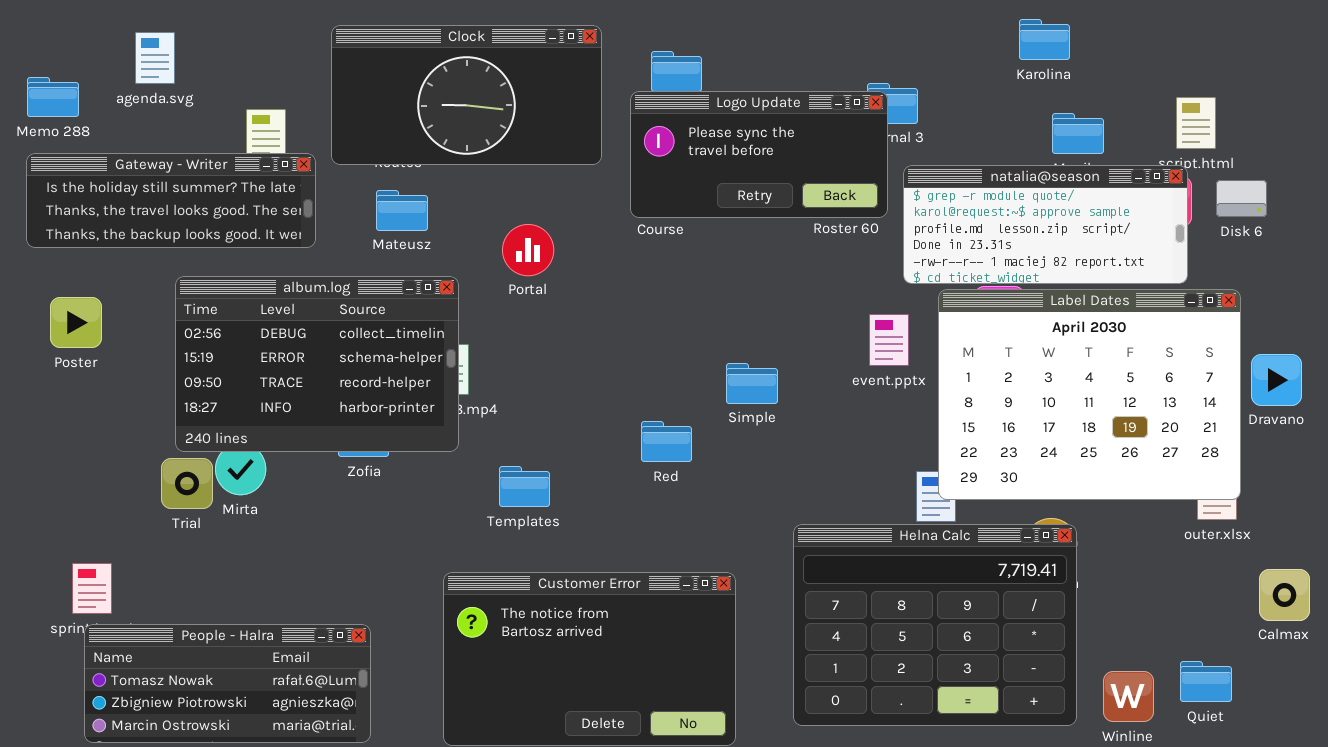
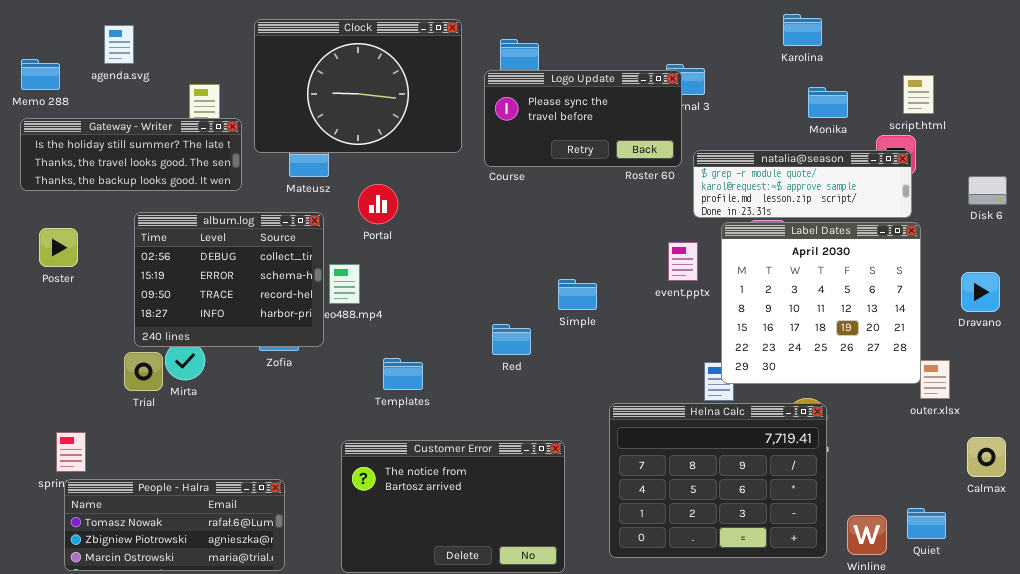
Clock: [331,25,602,165] -> [254,19,462,153], resized
natalia@season: [903,165,1188,284] -> [693,150,912,218], resized
Disk 6: [1216,180,1267,217] -> [968,176,1007,205], moved
Portal: [502,224,554,276] -> [358,184,398,224], moved
album.log: [175,276,459,452] -> [134,212,324,347], resized
Label Dates: [938,289,1241,500] -> [721,222,921,384], resized

